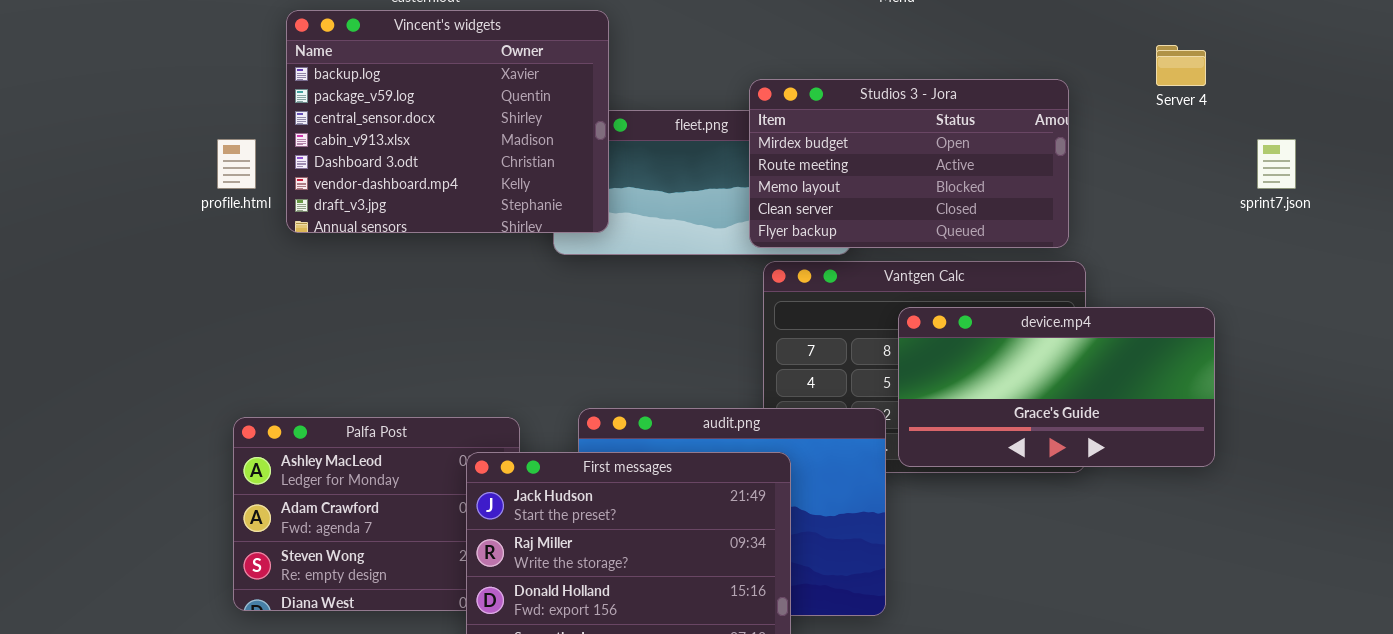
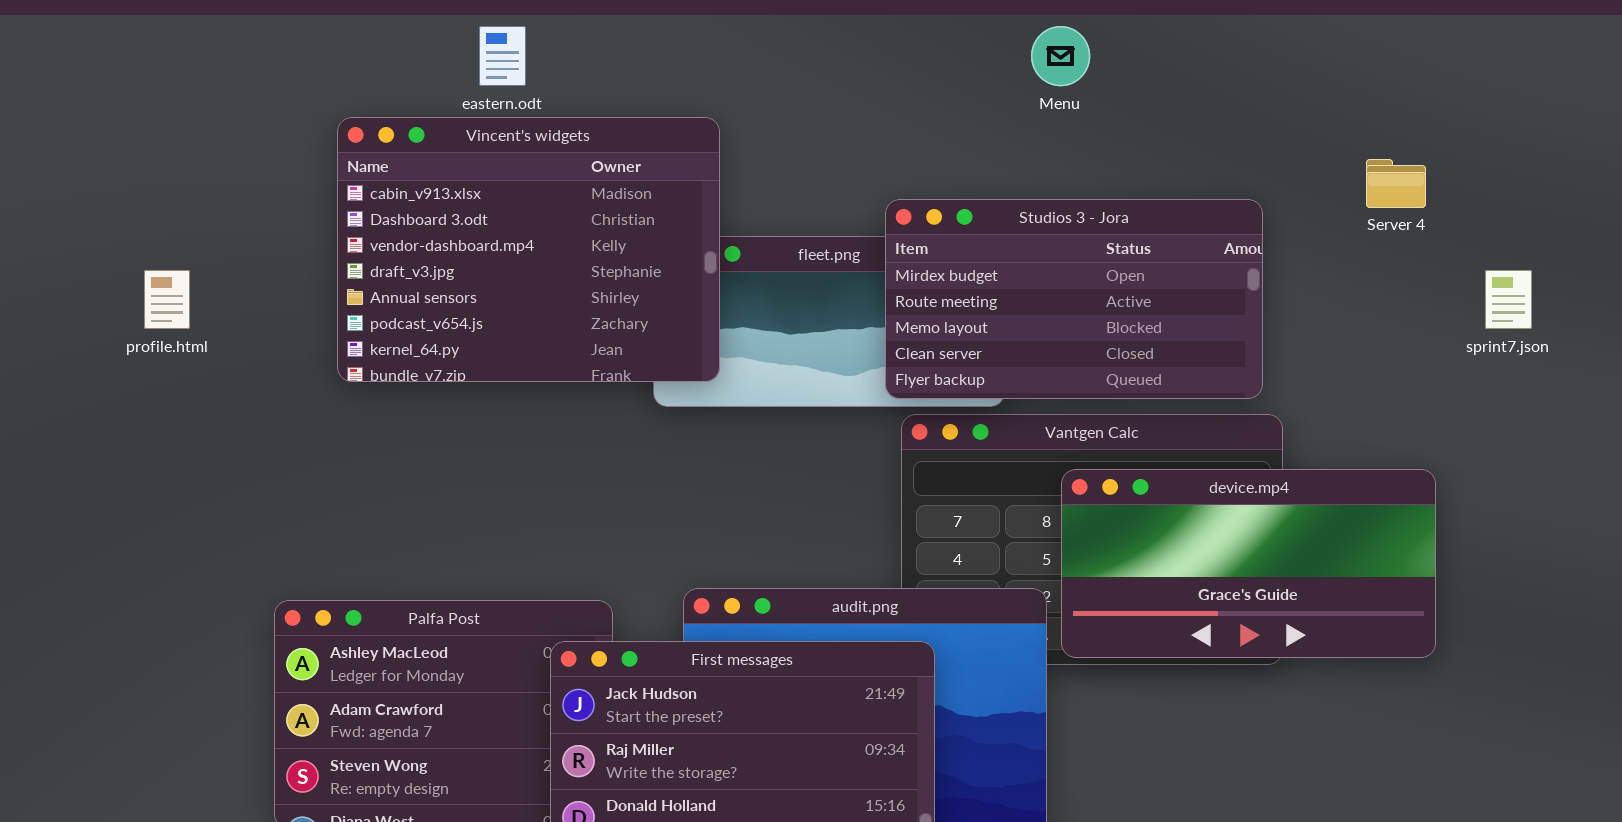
Vincent's widgets: [286,10,609,233] -> [337,117,720,382], scrolled down 3 rows
profile.html: [217,139,256,189] -> [144,270,190,329], moved

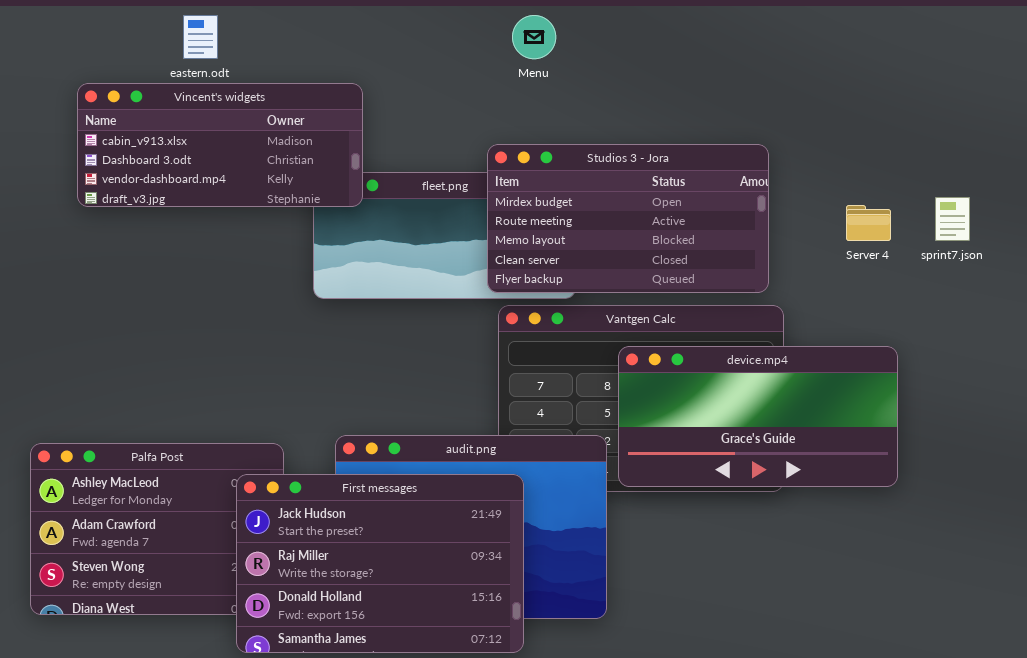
Menu: [1031,26,1090,86] -> [512,15,556,59], moved
Vincent's widgets: [337,117,720,382] -> [77,83,363,207], resized
Server 4: [1366,159,1426,208] -> [846,205,891,241], moved

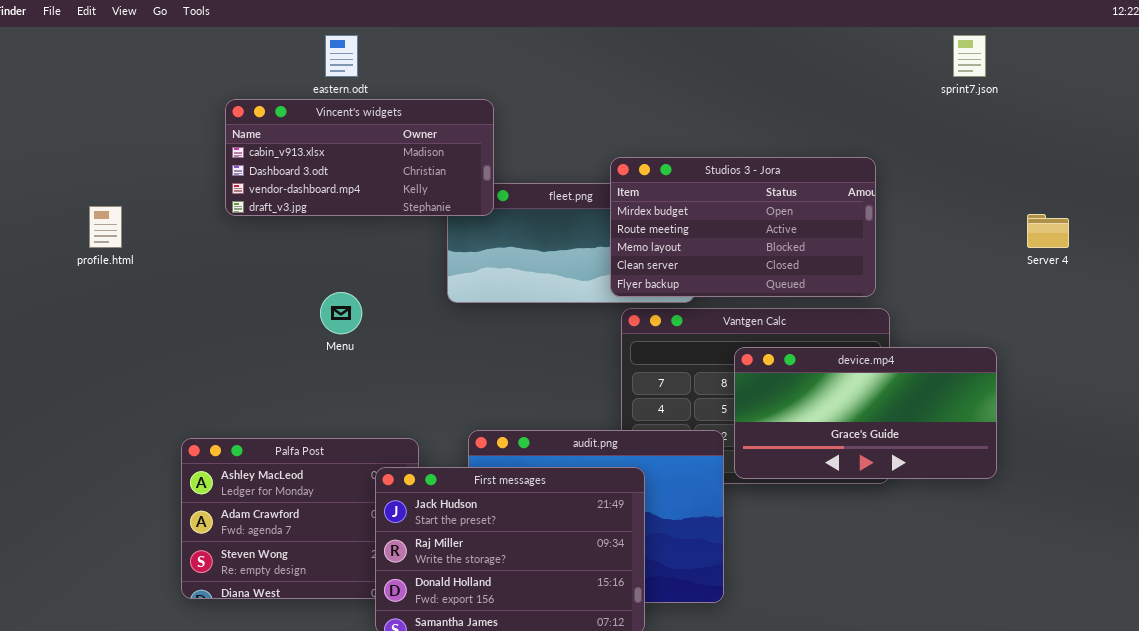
Menu: [512,15,556,59] -> [320,292,362,334], moved
sprint7.json: [935,197,970,241] -> [953,35,986,77], moved
Server 4: [846,205,891,241] -> [1027,214,1069,248], moved

